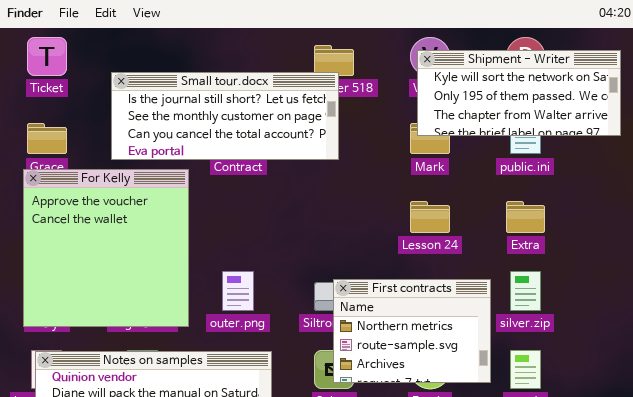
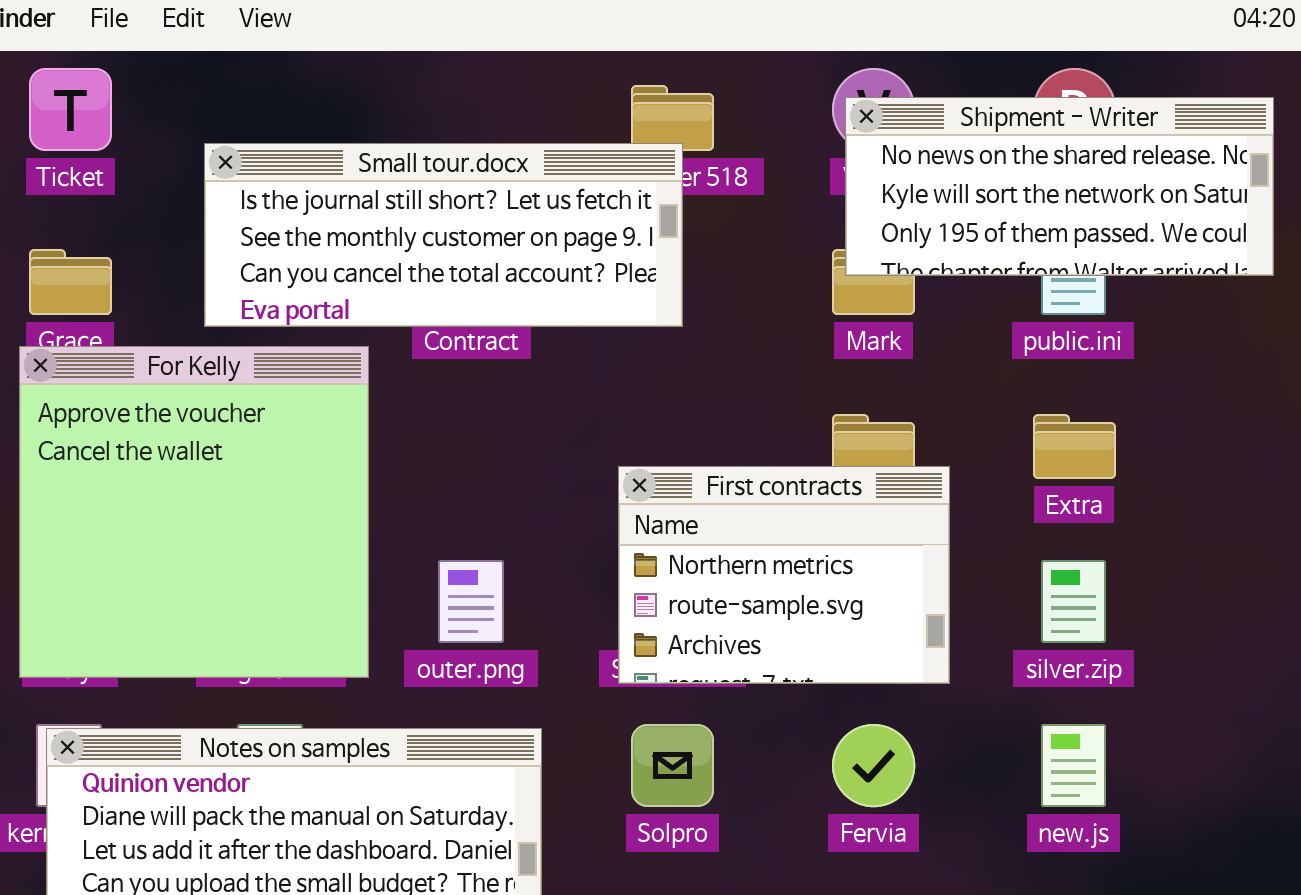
Shipment - Writer: [417,50,621,136] -> [845,97,1274,276], scrolled up 1 row
First contracts: [333,279,491,383] -> [618,466,950,684], moved

